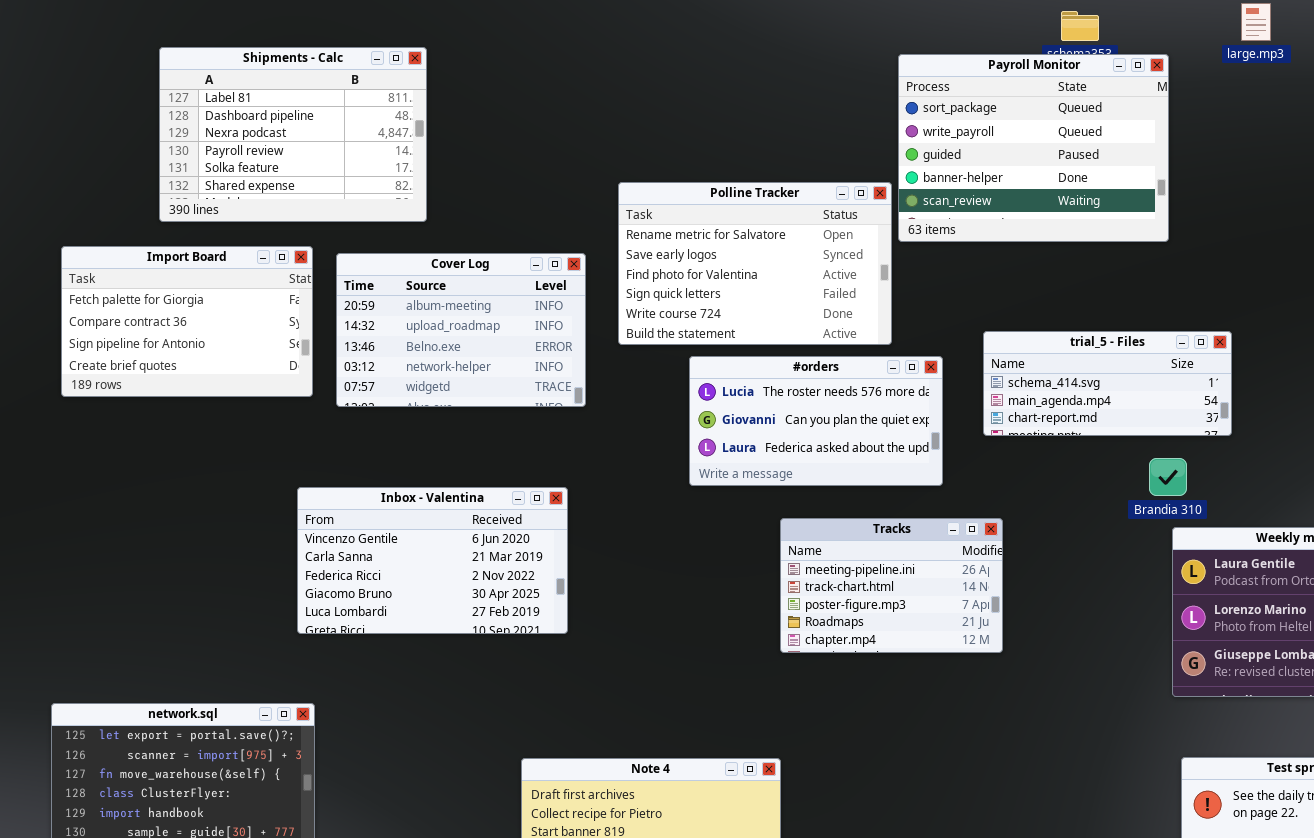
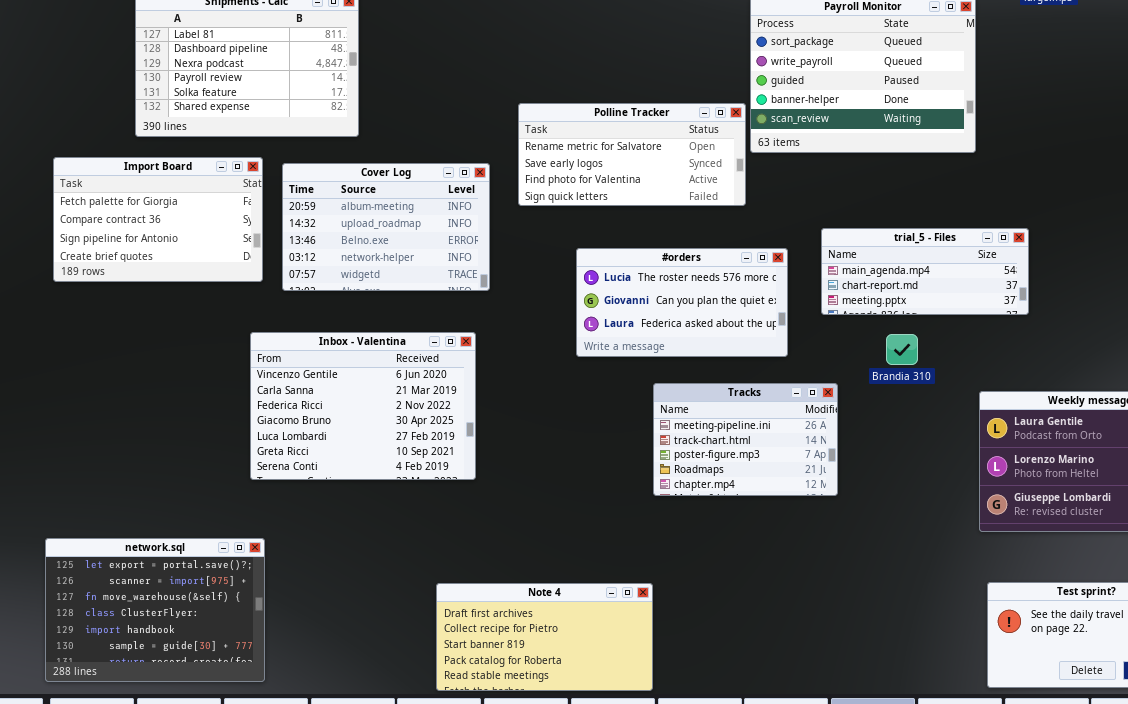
Polline Tracker: [618,182,892,345] -> [518,103,746,206], resized
trial_5 - Files: [983,331,1232,436] -> [821,228,1029,315], scrolled down 1 row
Brandia 310: [1149,458,1187,496] -> [886,334,918,365], moved
Inbox - Valentina: [297,487,568,634] -> [250,332,476,480], resized

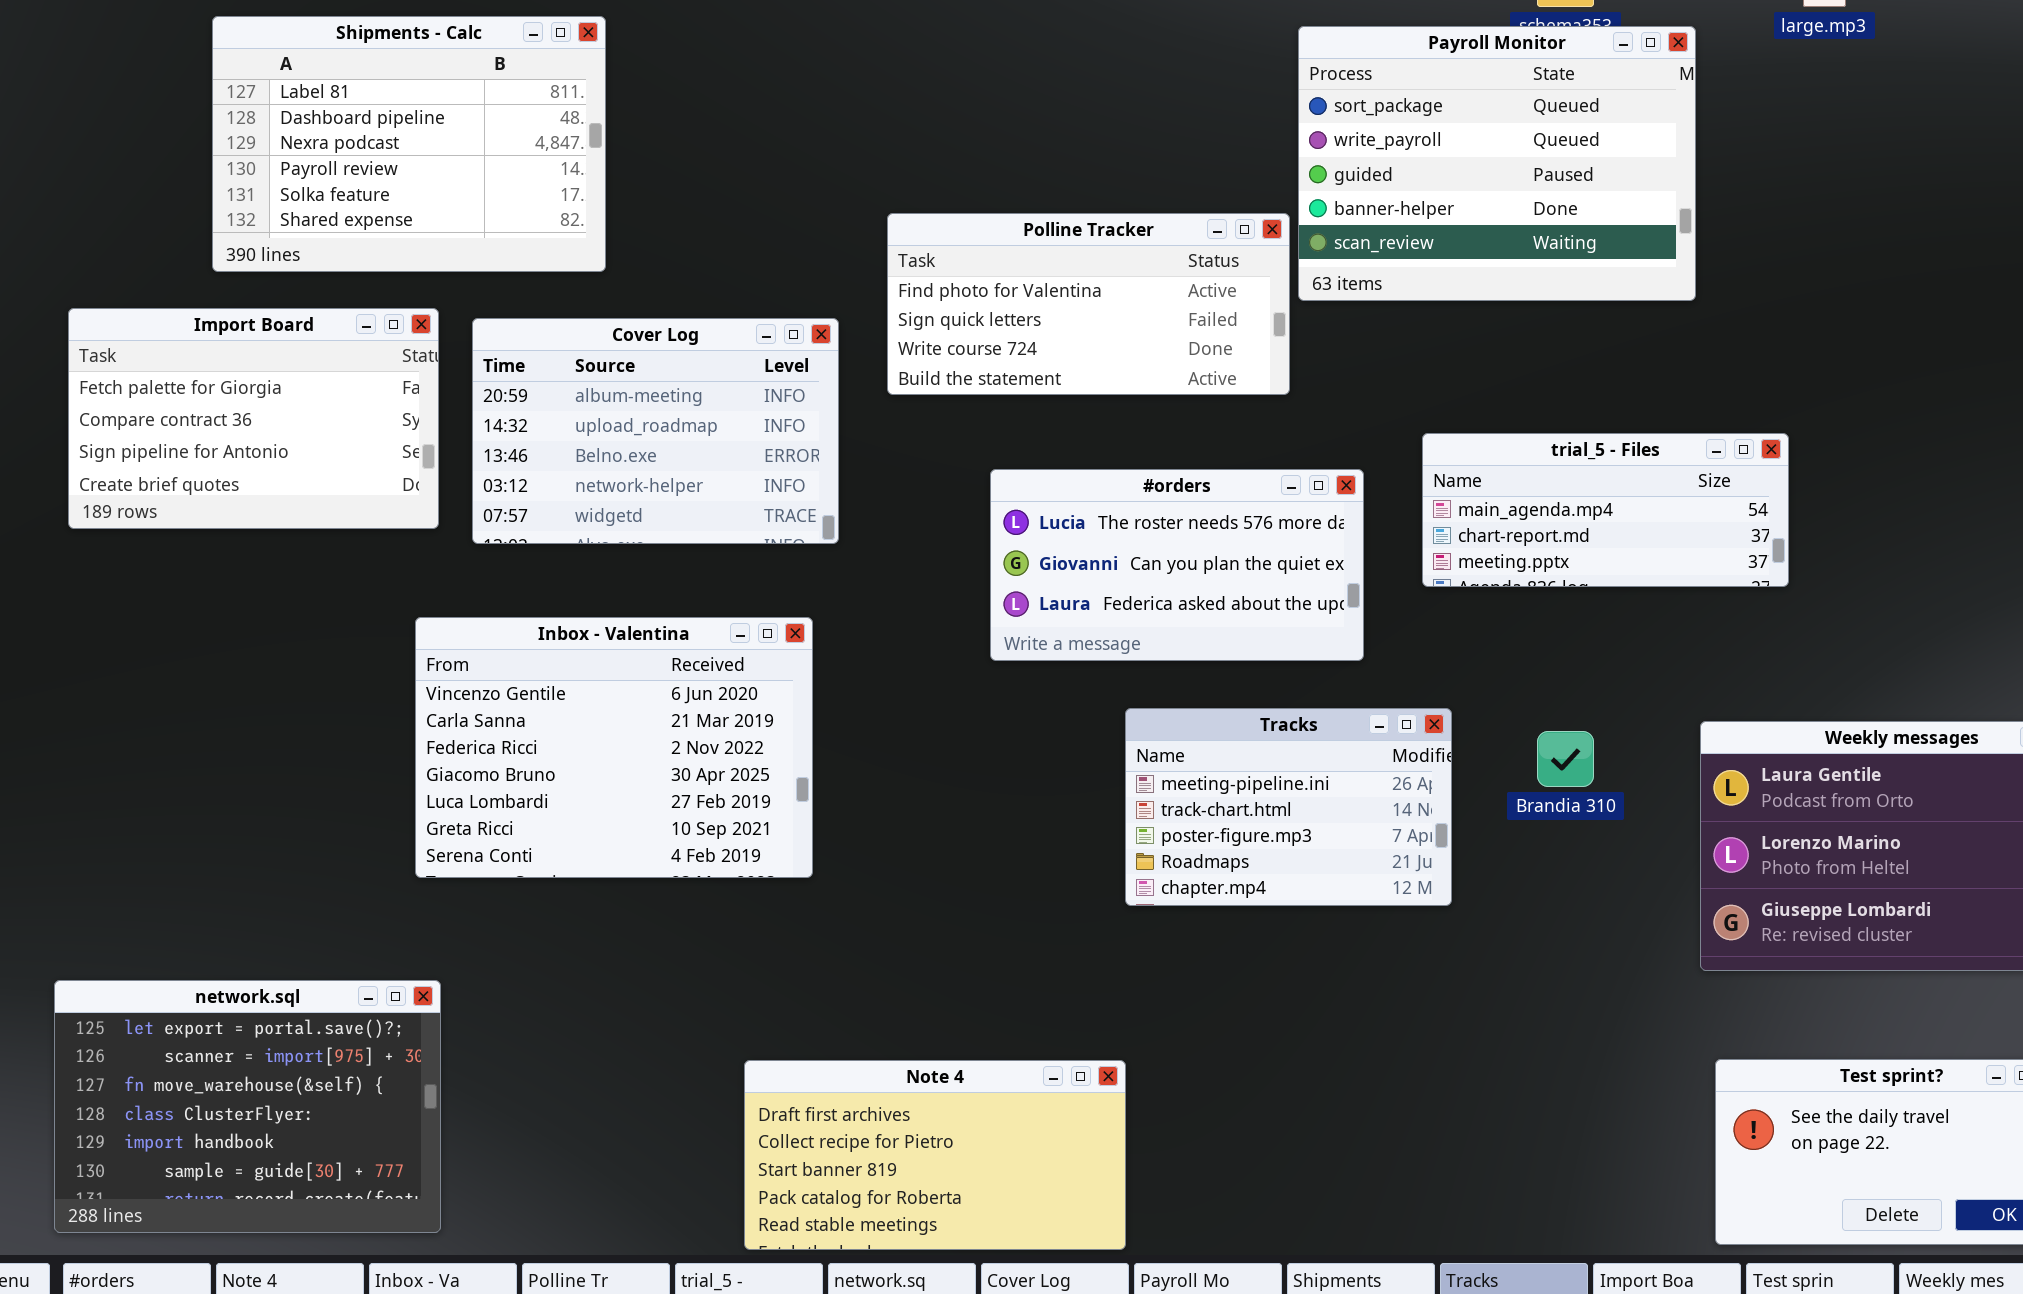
Polline Tracker: [518,103,746,206] -> [887,213,1290,395], scrolled down 2 rows
Brandia 310: [886,334,918,365] -> [1537,731,1594,787], moved

